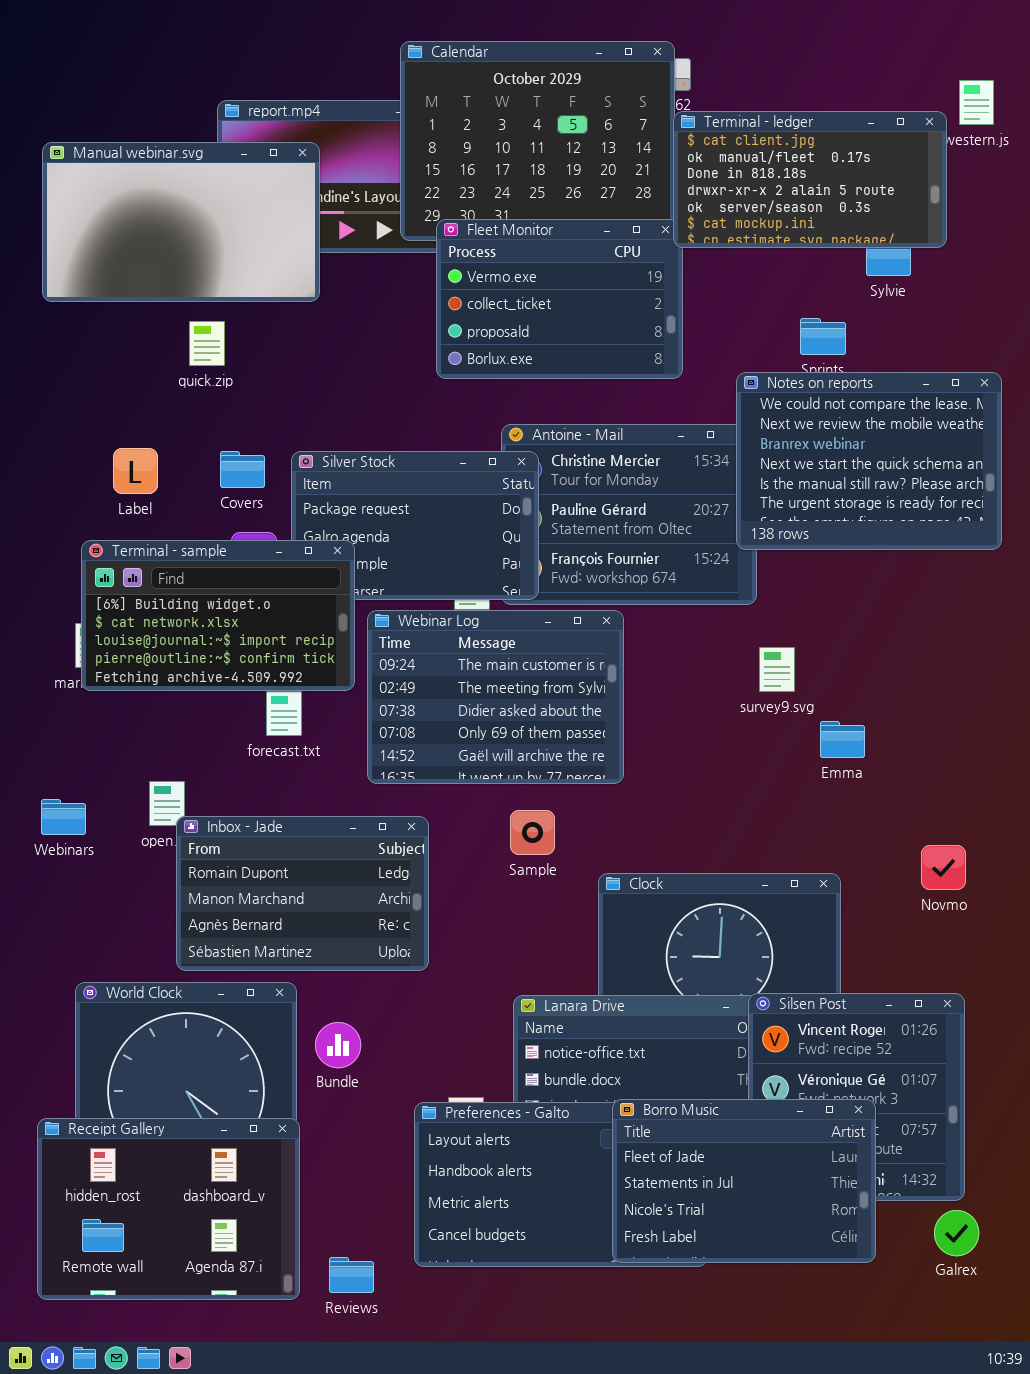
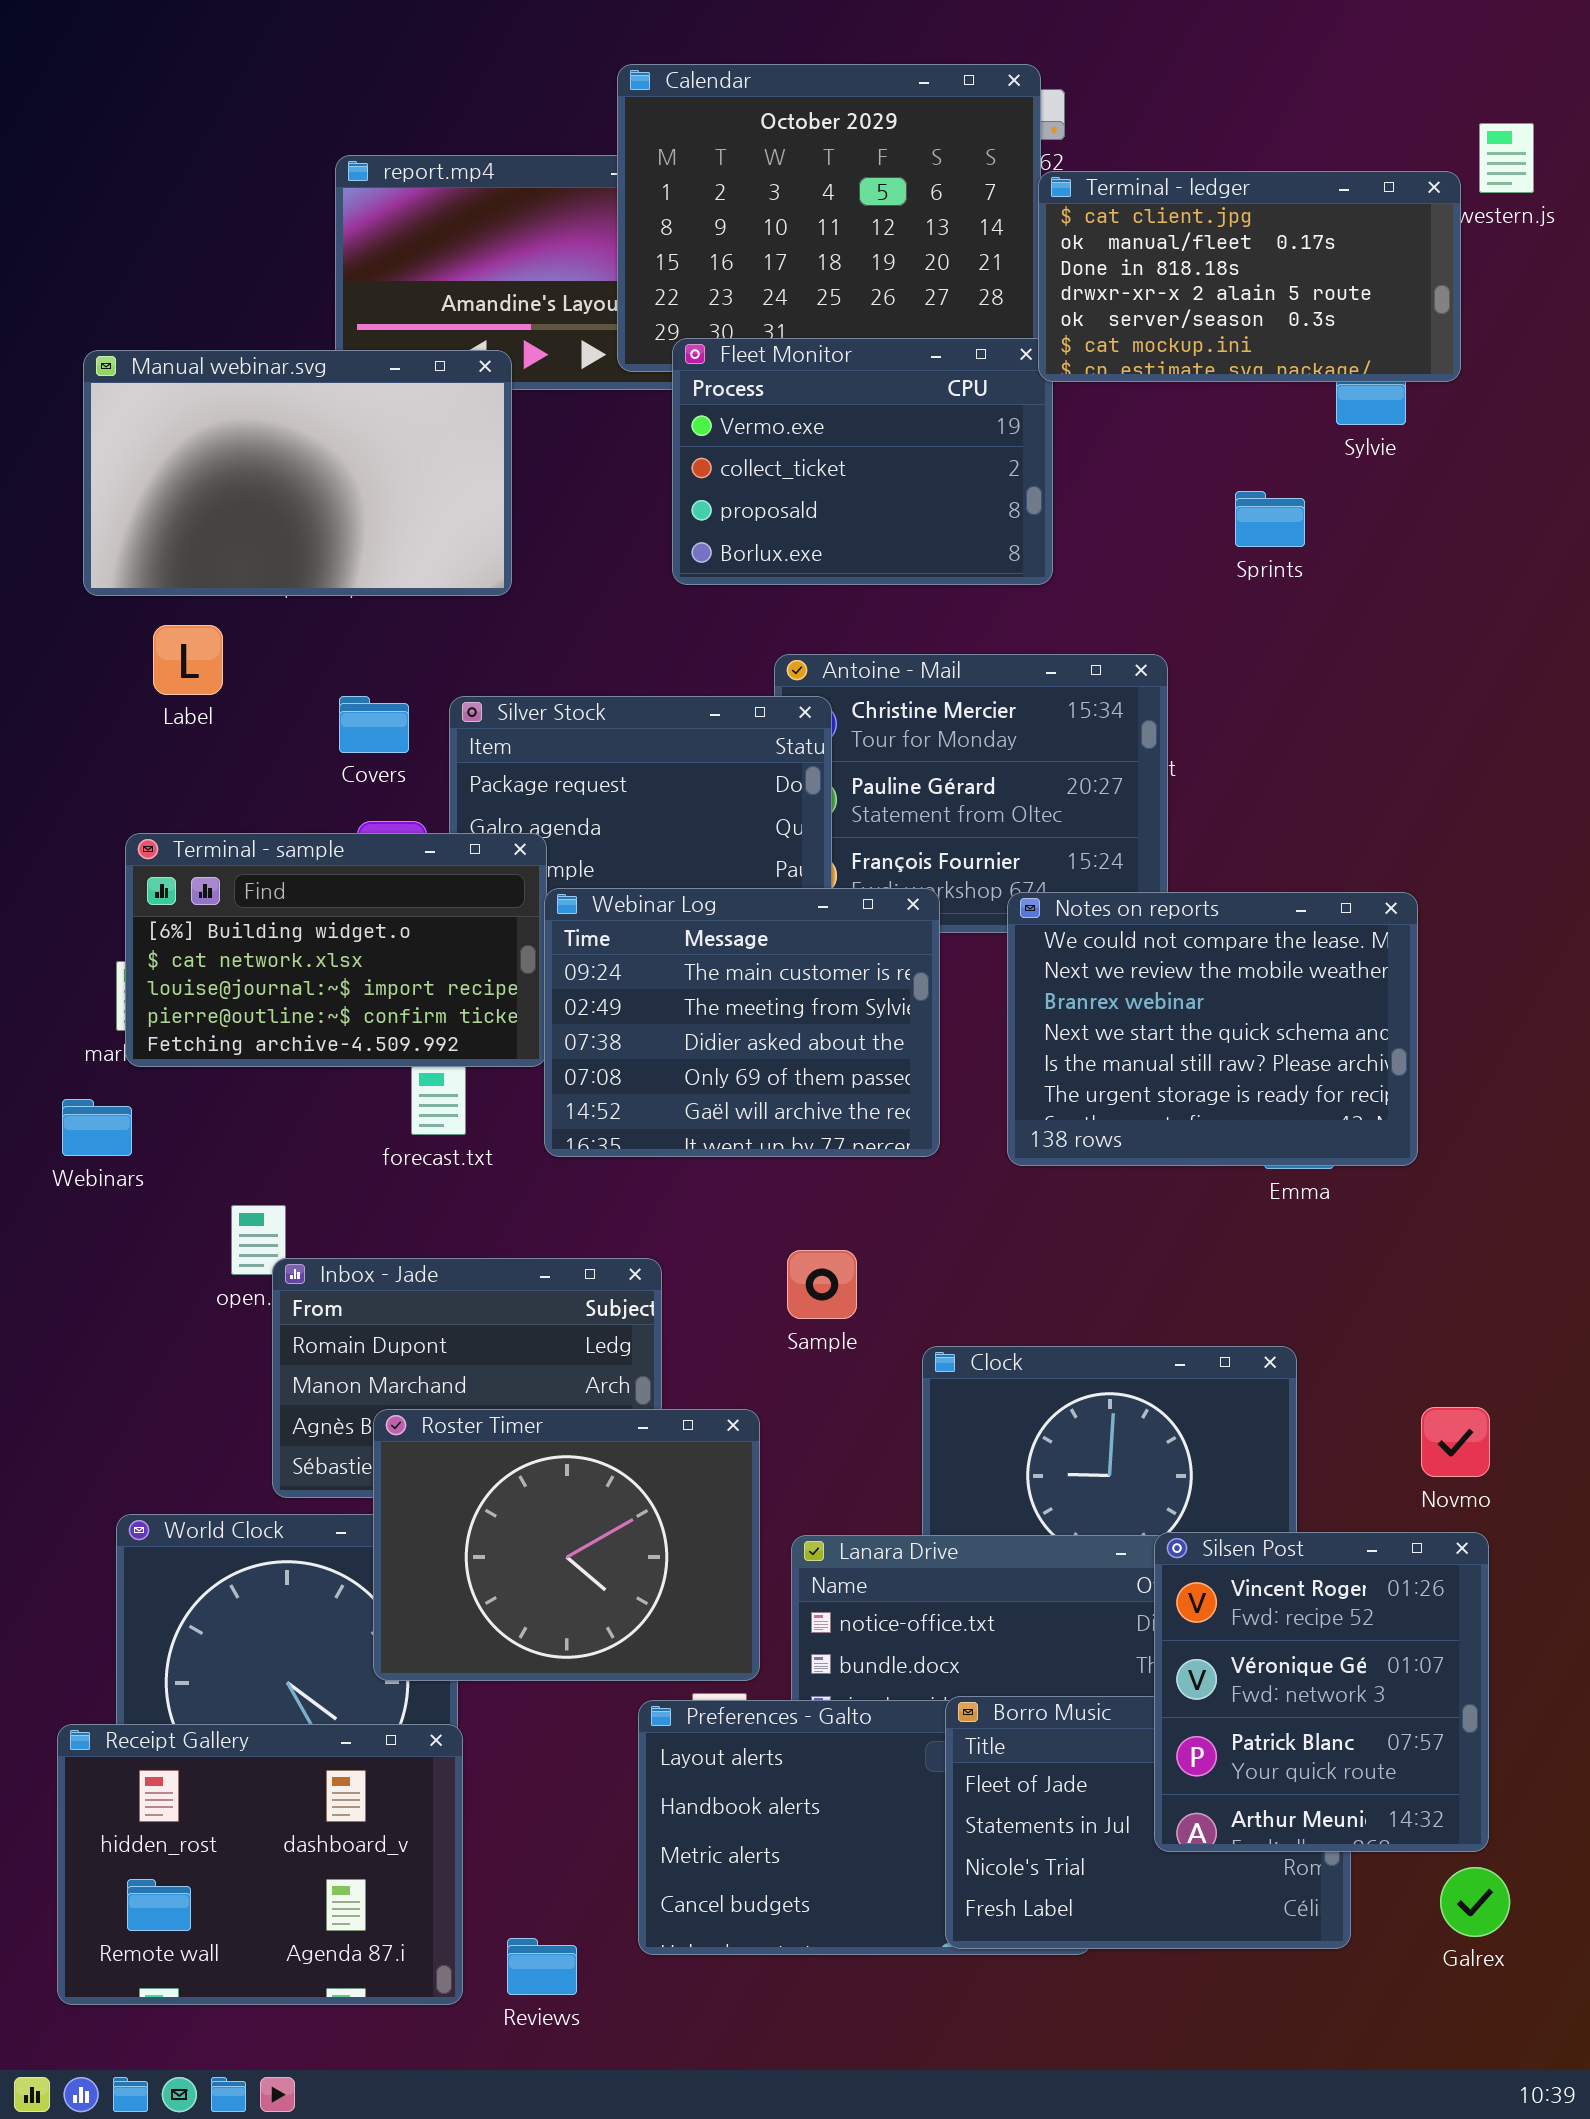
Manual webinar.svg: [42,142,320,302] -> [83,350,512,596], moved
Notes on reports: [736,372,1002,550] -> [1007,892,1418,1166], moved
Label: [113,448,158,494] -> [153,625,223,695], moved
Webinar Log: [367,610,624,784] -> [544,888,940,1157], moved
Webinars: [41,799,86,835] -> [62,1099,132,1156], moved
Novmo: [921,845,966,890] -> [1421,1407,1490,1477], moved
Roster Timer: none -> [373,1409,760,1681], opened
Silsen Post: [748,993,965,1201] -> [1154,1532,1489,1852], raised

